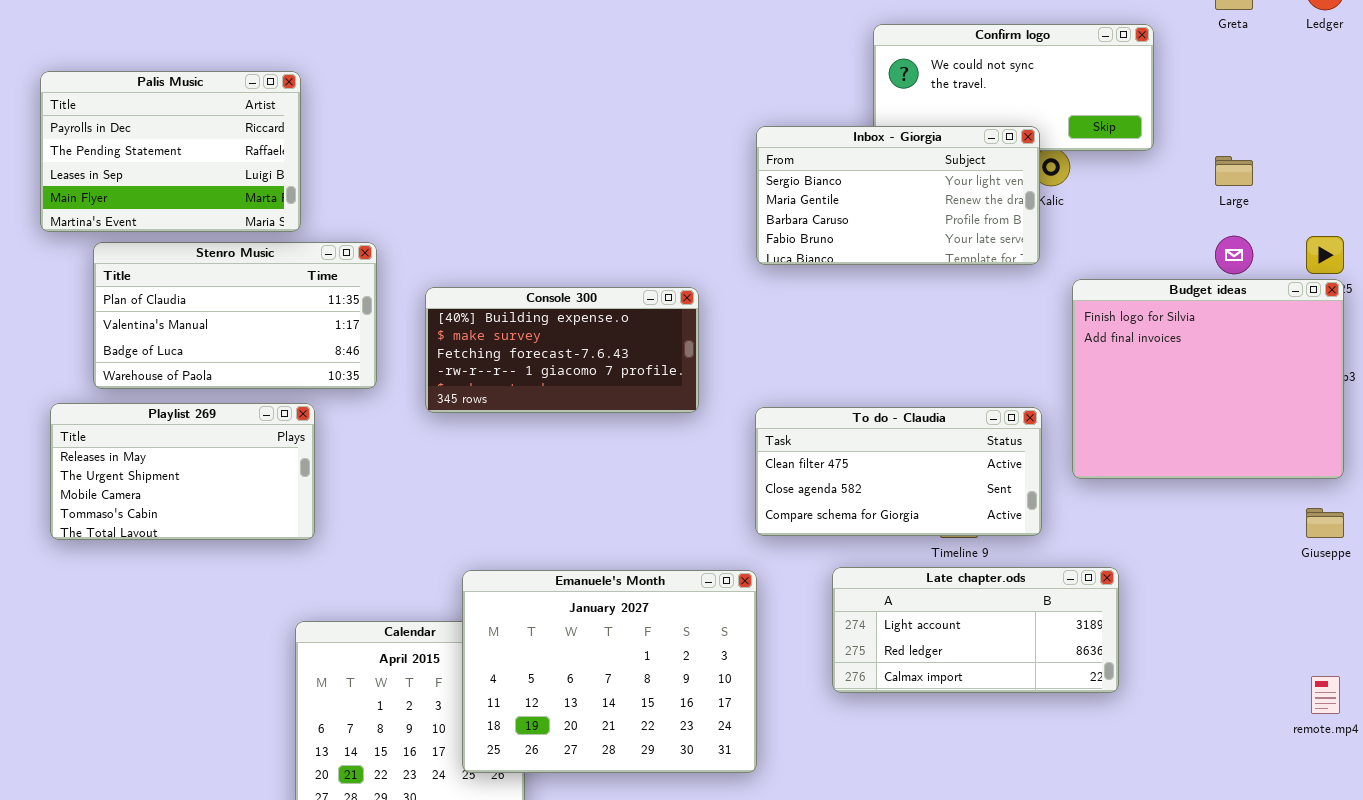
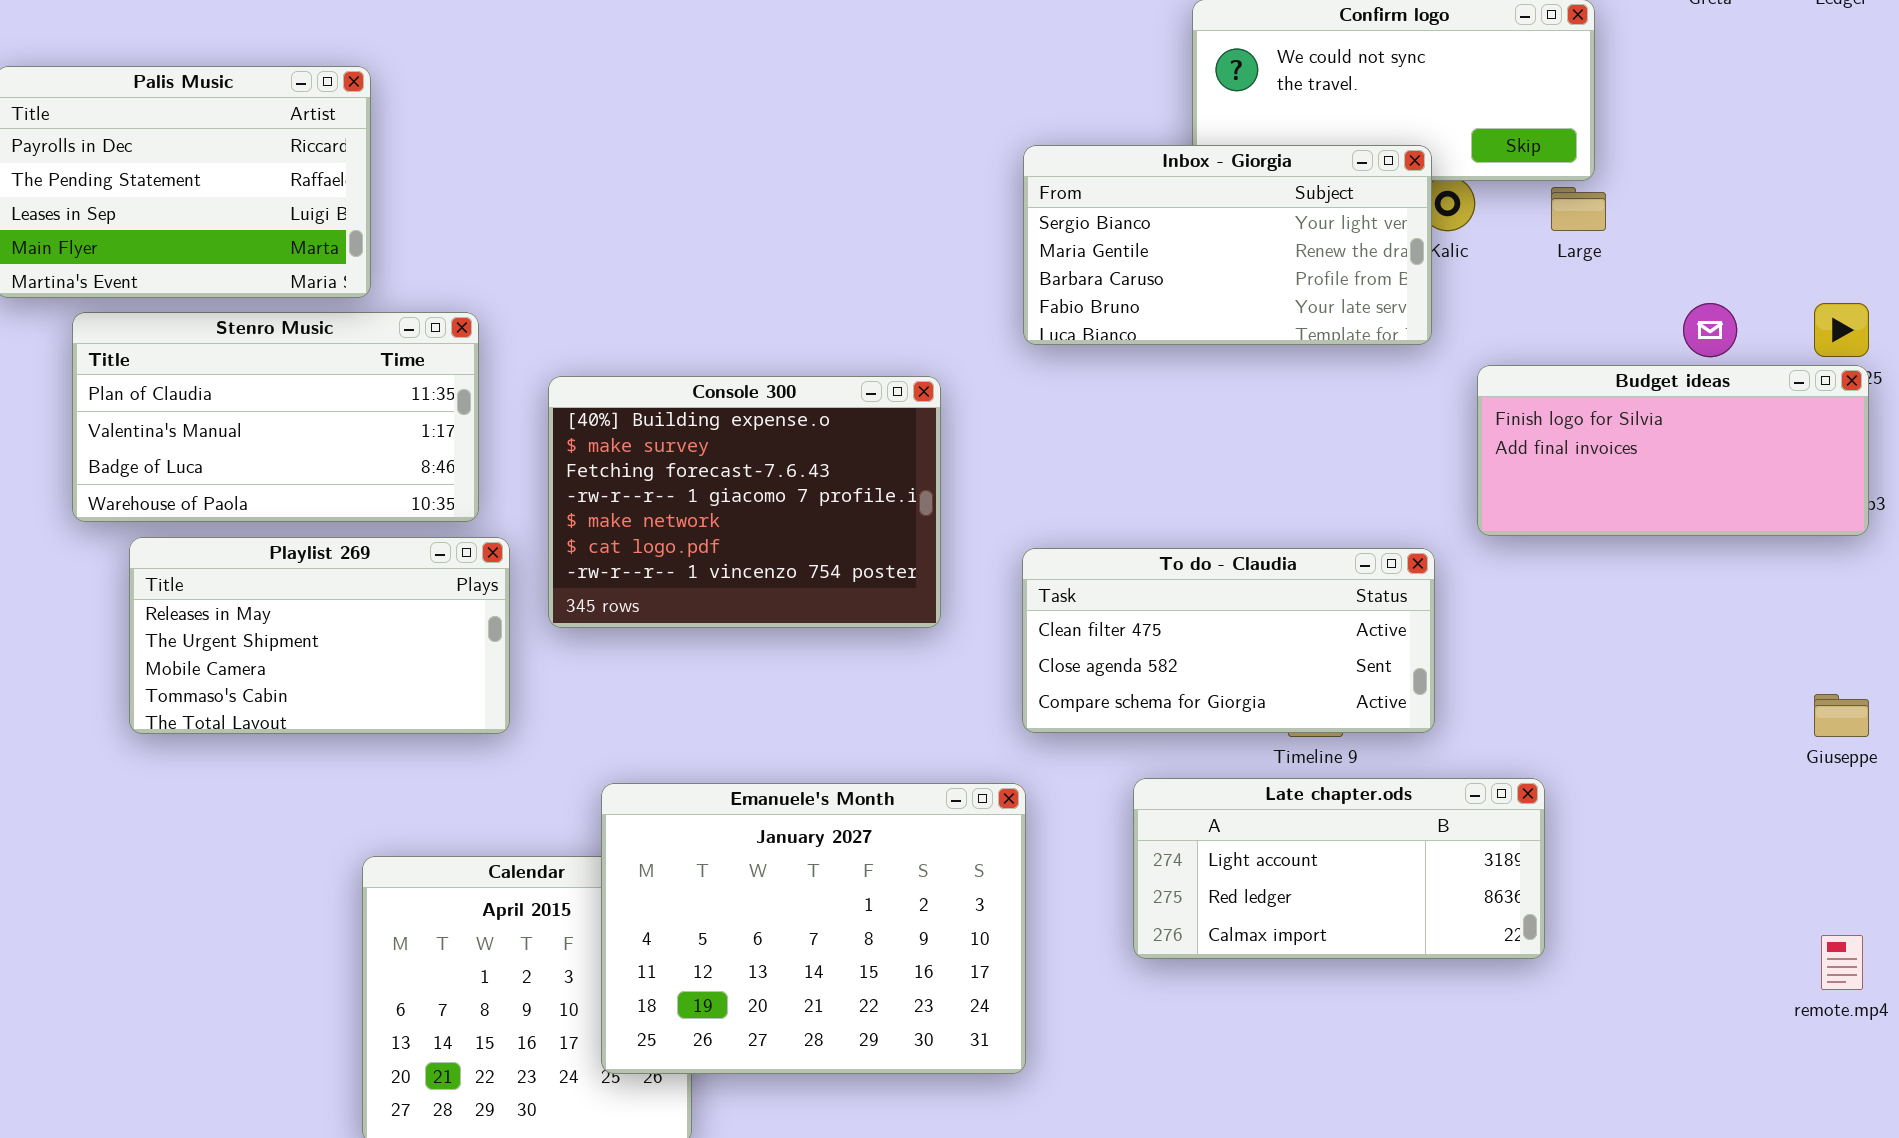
Large: [1215,156,1253,186] -> [1551,187,1606,231], moved
Budget ideas: [1072,279,1344,479] -> [1477,365,1869,536], resized
Console 300: [425,287,699,413] -> [548,376,941,628], resized
Playlist 269: [50,403,315,540] -> [129,537,510,734], moved

